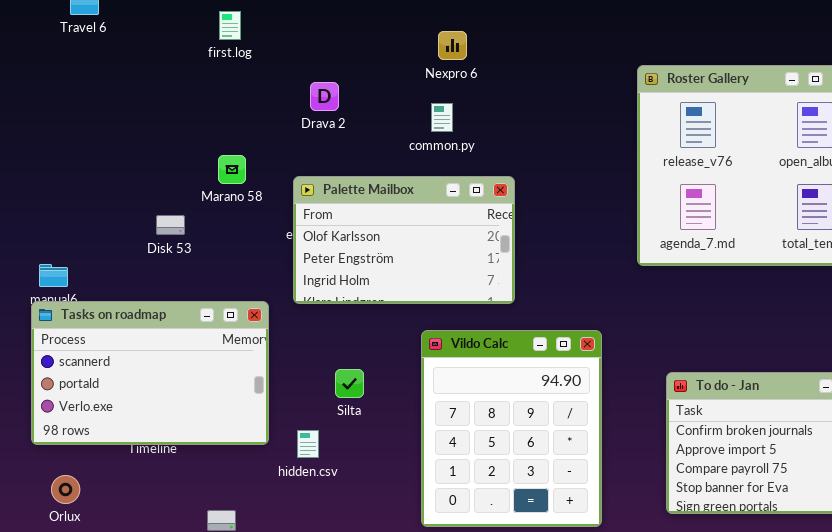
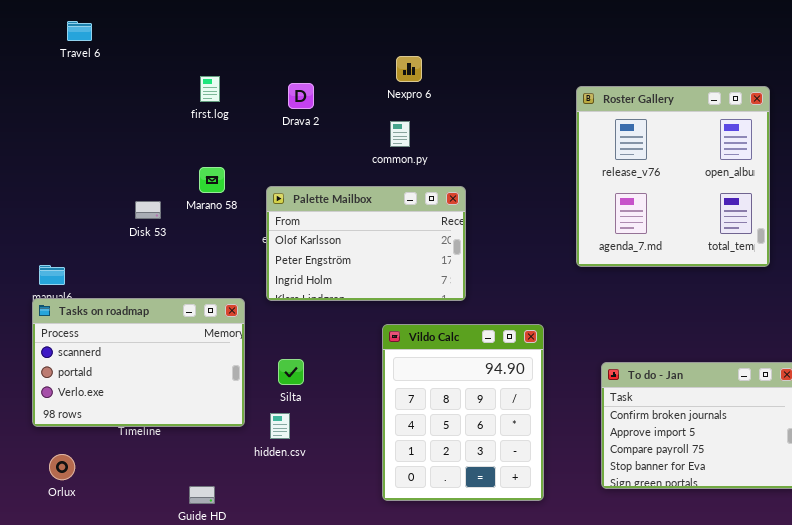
first.log: [219,11,241,40] -> [200,76,220,102], moved
Drava 2: [310,82,339,111] -> [288,83,314,109], moved
Disk 53: [156,215,185,235] -> [135,201,161,219], moved
Silta: [335,369,364,398] -> [278,359,304,385], moved

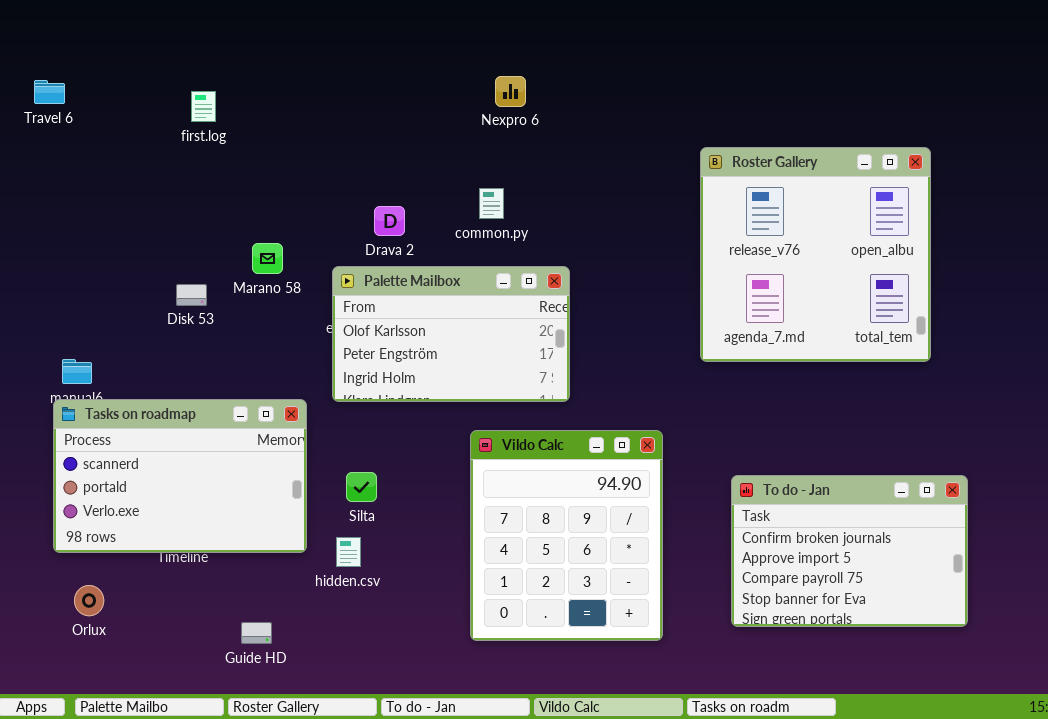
Travel 6: [67,21,92,41] -> [34,80,65,104], moved
Nexpro 6: [396,56,422,82] -> [495,76,526,107], moved
first.log: [200,76,220,102] -> [191,91,216,122], moved
Drava 2: [288,83,314,109] -> [374,206,405,236], moved

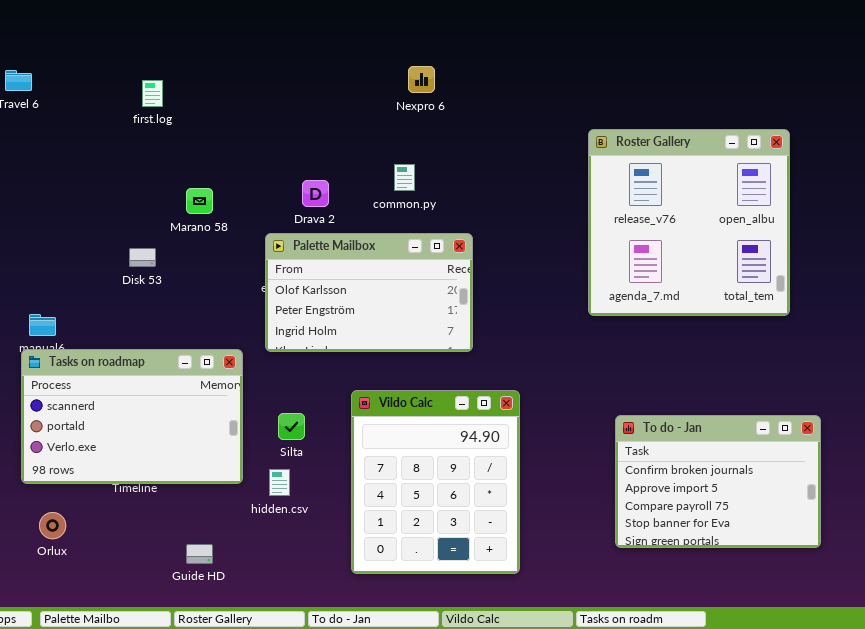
Marano 58: [252,243,283,274] -> [186,188,213,214], moved
Vildo Calc: [470,430,663,641] -> [351,390,520,574], moved

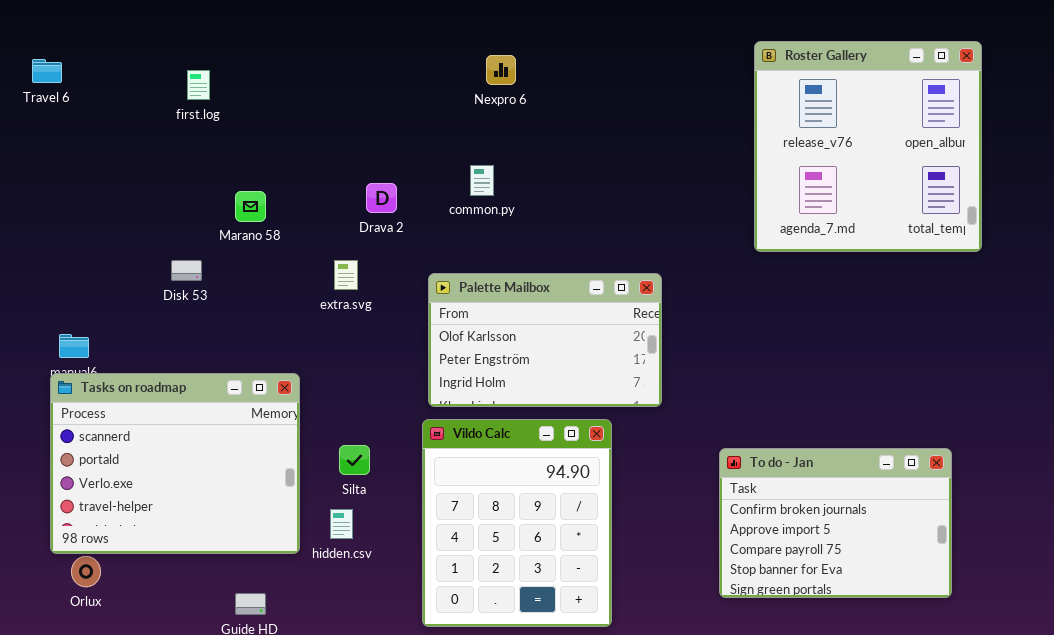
Roster Gallery: [588,129,790,316] -> [754,41,982,252], moved
Palette Mailbox: [265,233,473,352] -> [428,273,662,407], moved
Tasks on roadmap: [21,349,243,484] -> [50,373,300,554], resized

